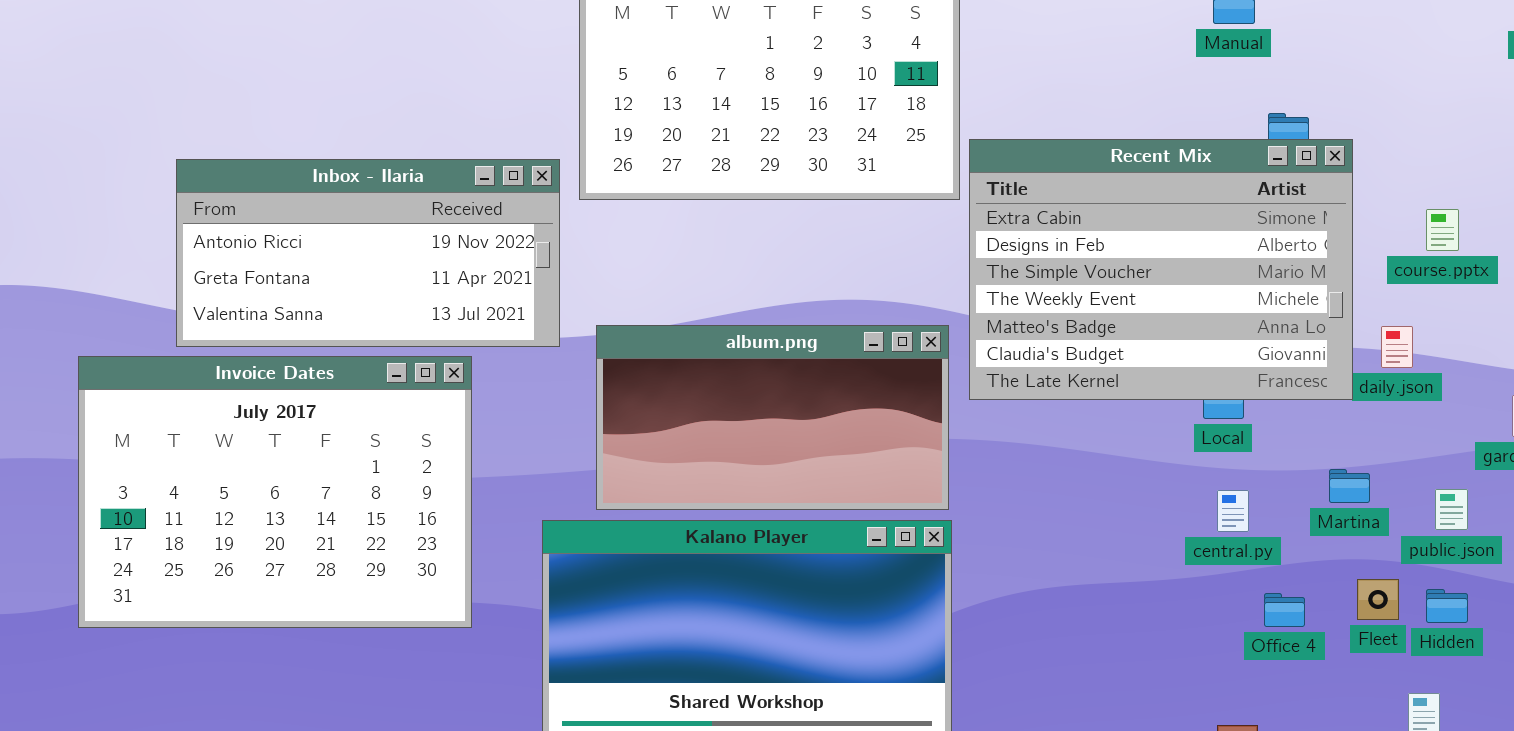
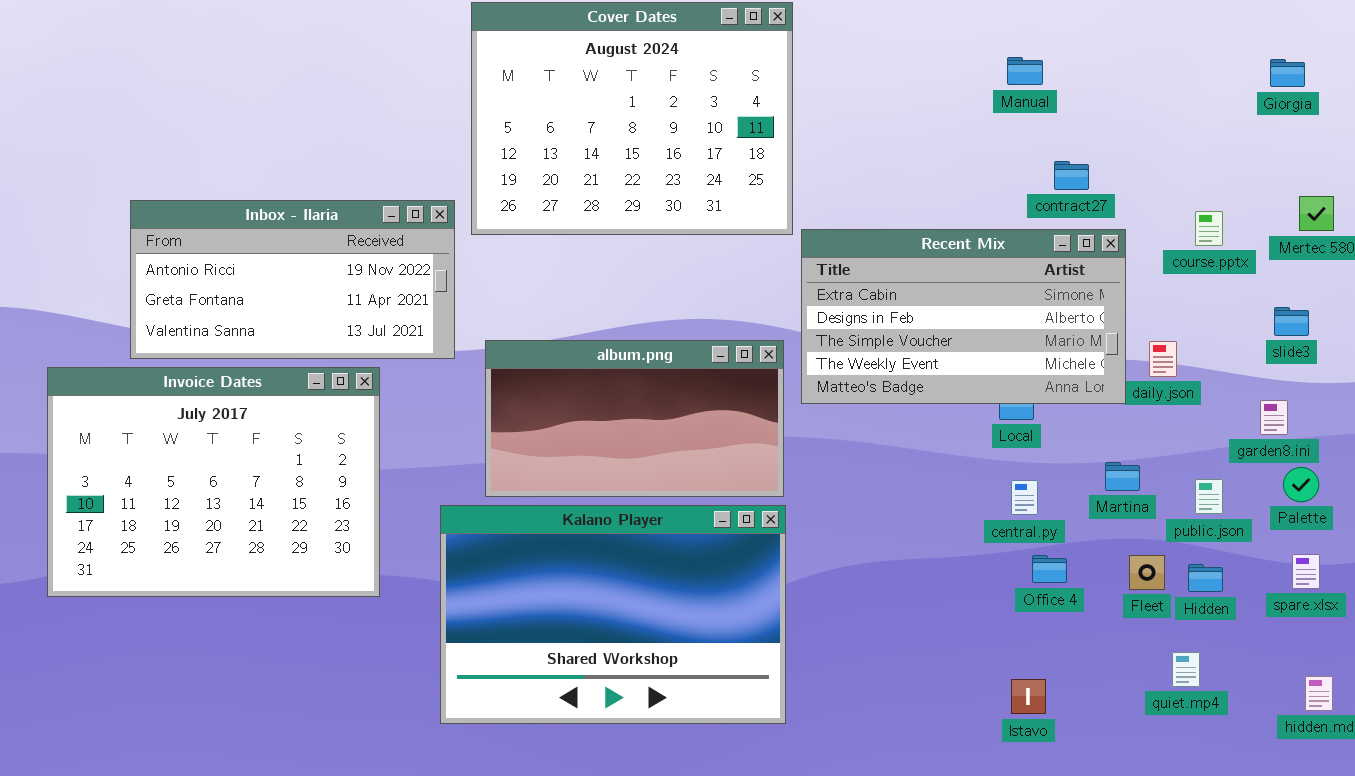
Recent Mix: [969,139,1353,400] -> [801,229,1126,404], resized
course.pptx: [1426,209,1459,251] -> [1195,211,1223,246], moved
Office 4: [1264,593,1305,627] -> [1032,555,1067,583], moved

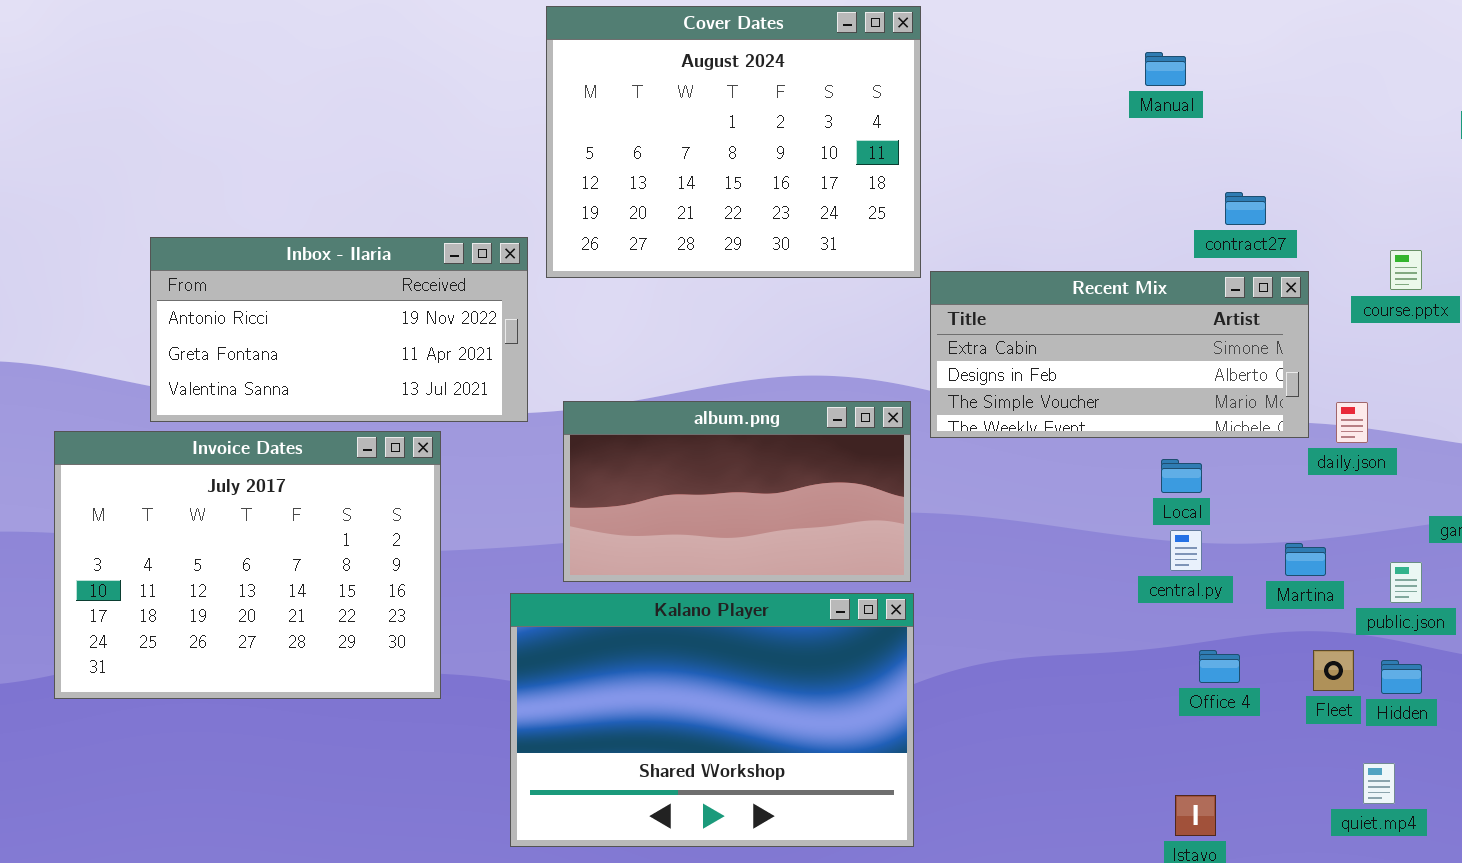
Manual: [1007,57,1043,85] -> [1145,52,1186,86], moved
Recent Mix: [801,229,1126,404] -> [930,271,1309,438], resized
central.py: [1011,480,1038,515] -> [1170,530,1202,571], moved

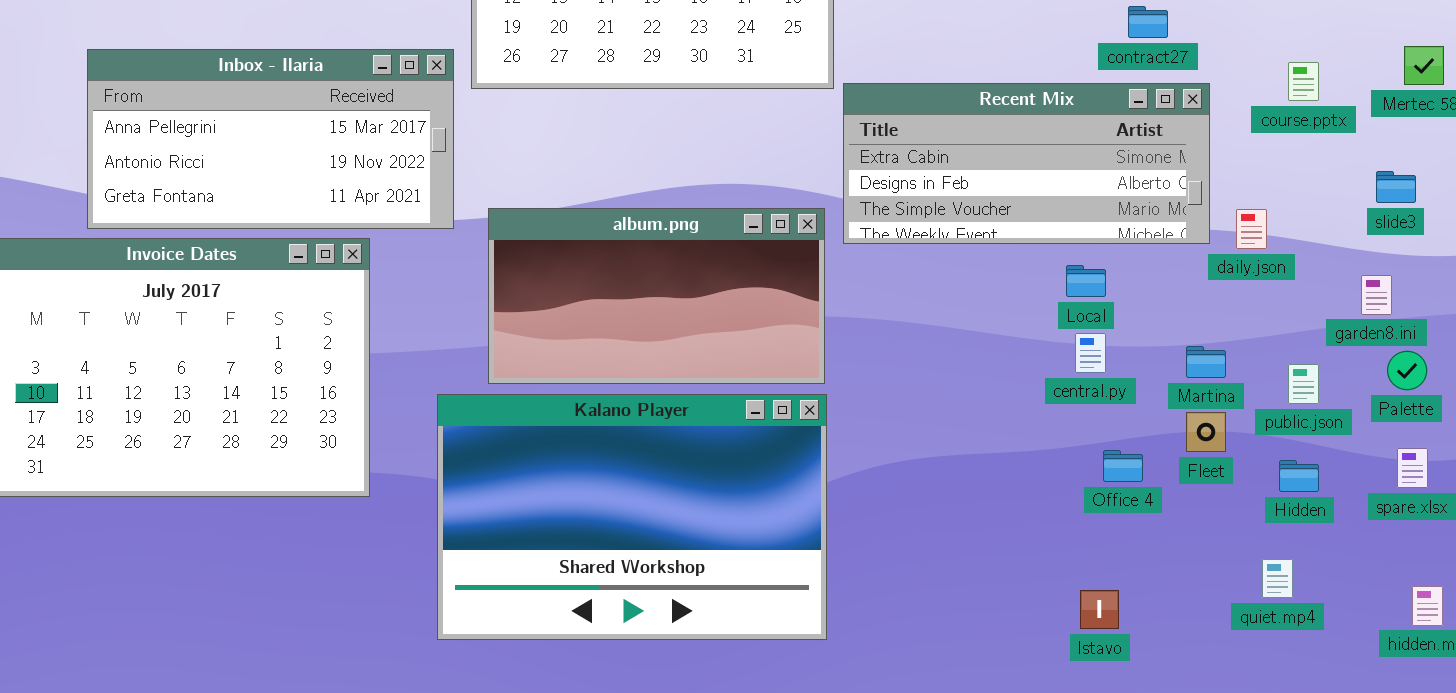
Inbox - Ilaria: [150,237,528,422] -> [87,49,454,229], scrolled up 1 row
Fleet: [1313,650,1354,691] -> [1186,412,1226,452], moved

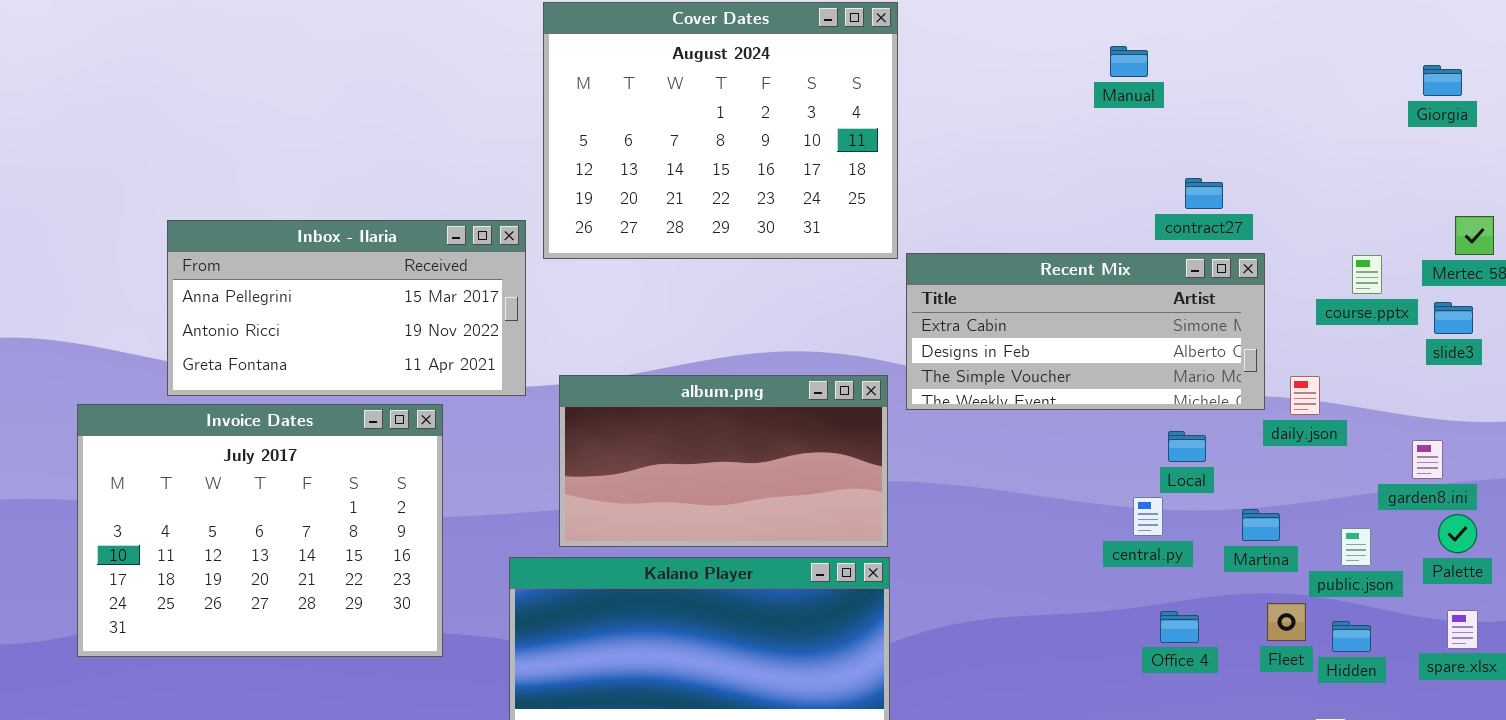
course.pptx: [1288,62,1319,101] -> [1352,255,1382,294], moved
slide3: [1376,171,1416,203] -> [1434,302,1473,334], moved
Local: [1066,265,1106,297] -> [1168,431,1206,462], moved
Fleet: [1186,412,1226,452] -> [1267,603,1306,641], moved

